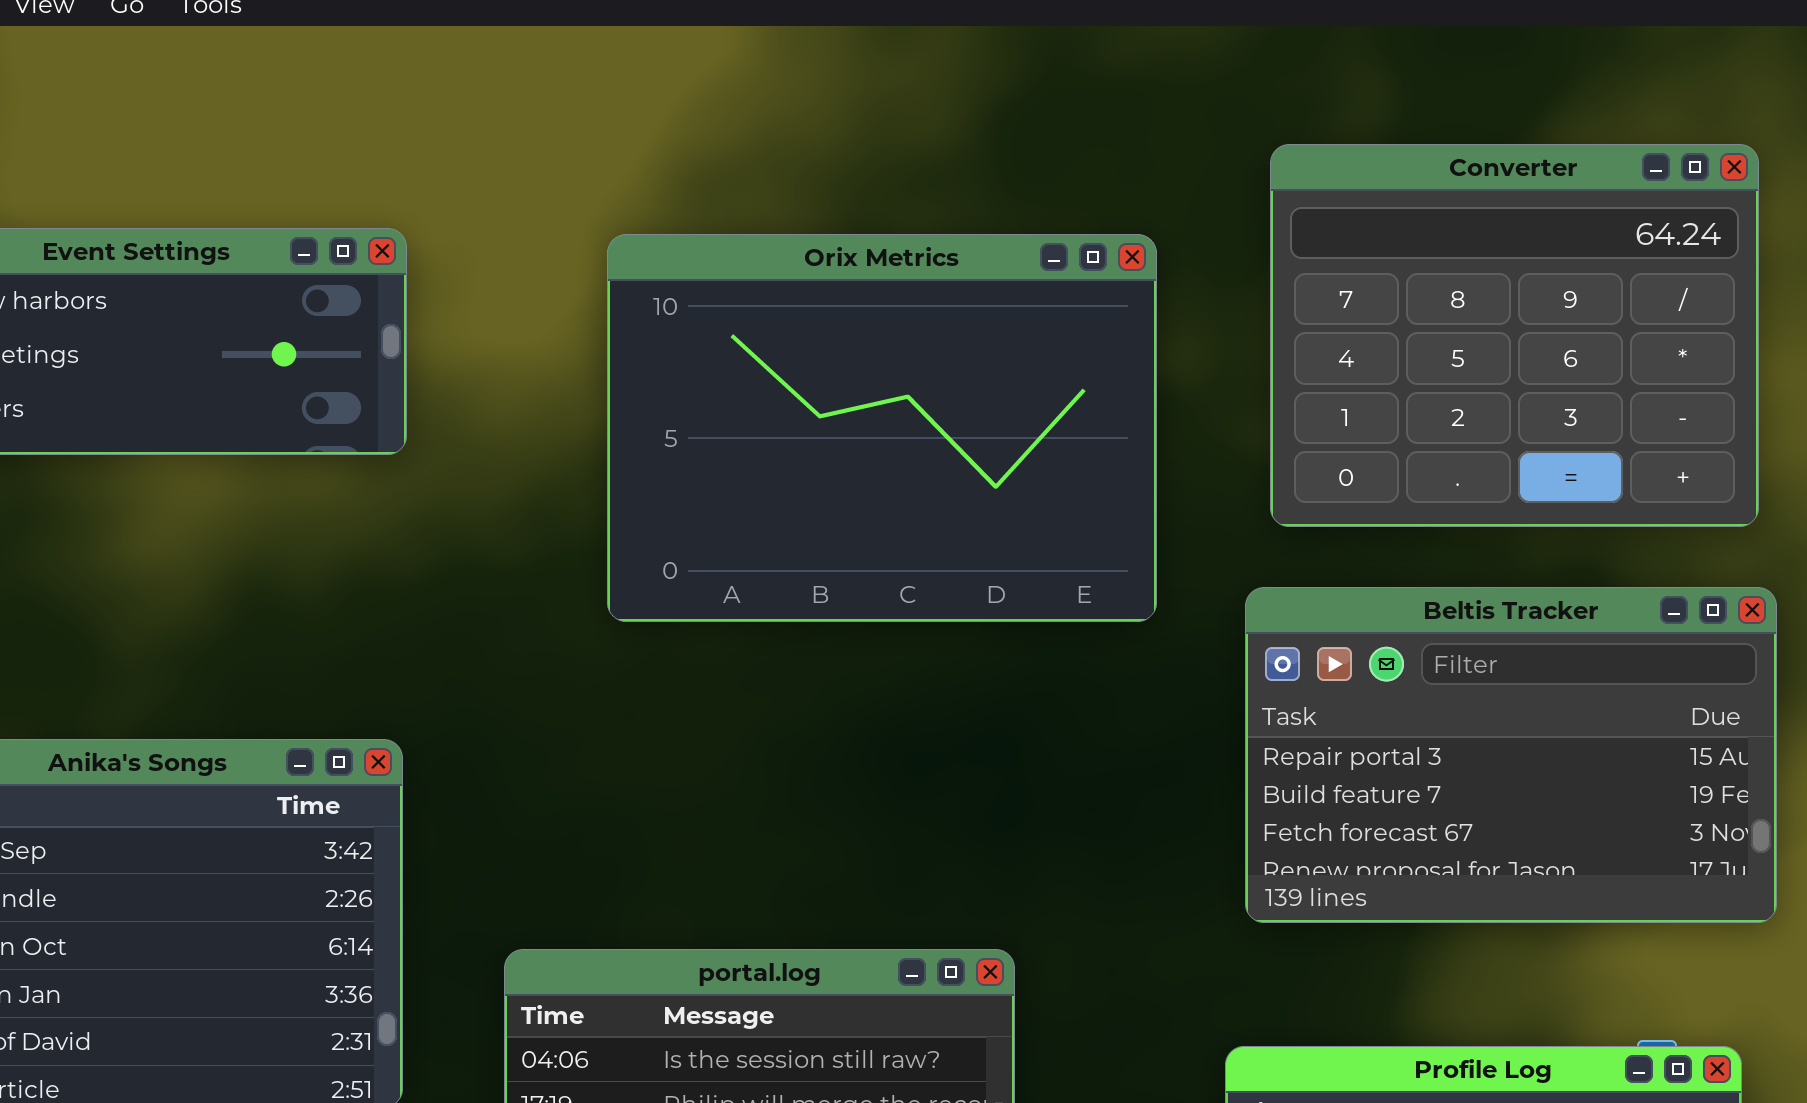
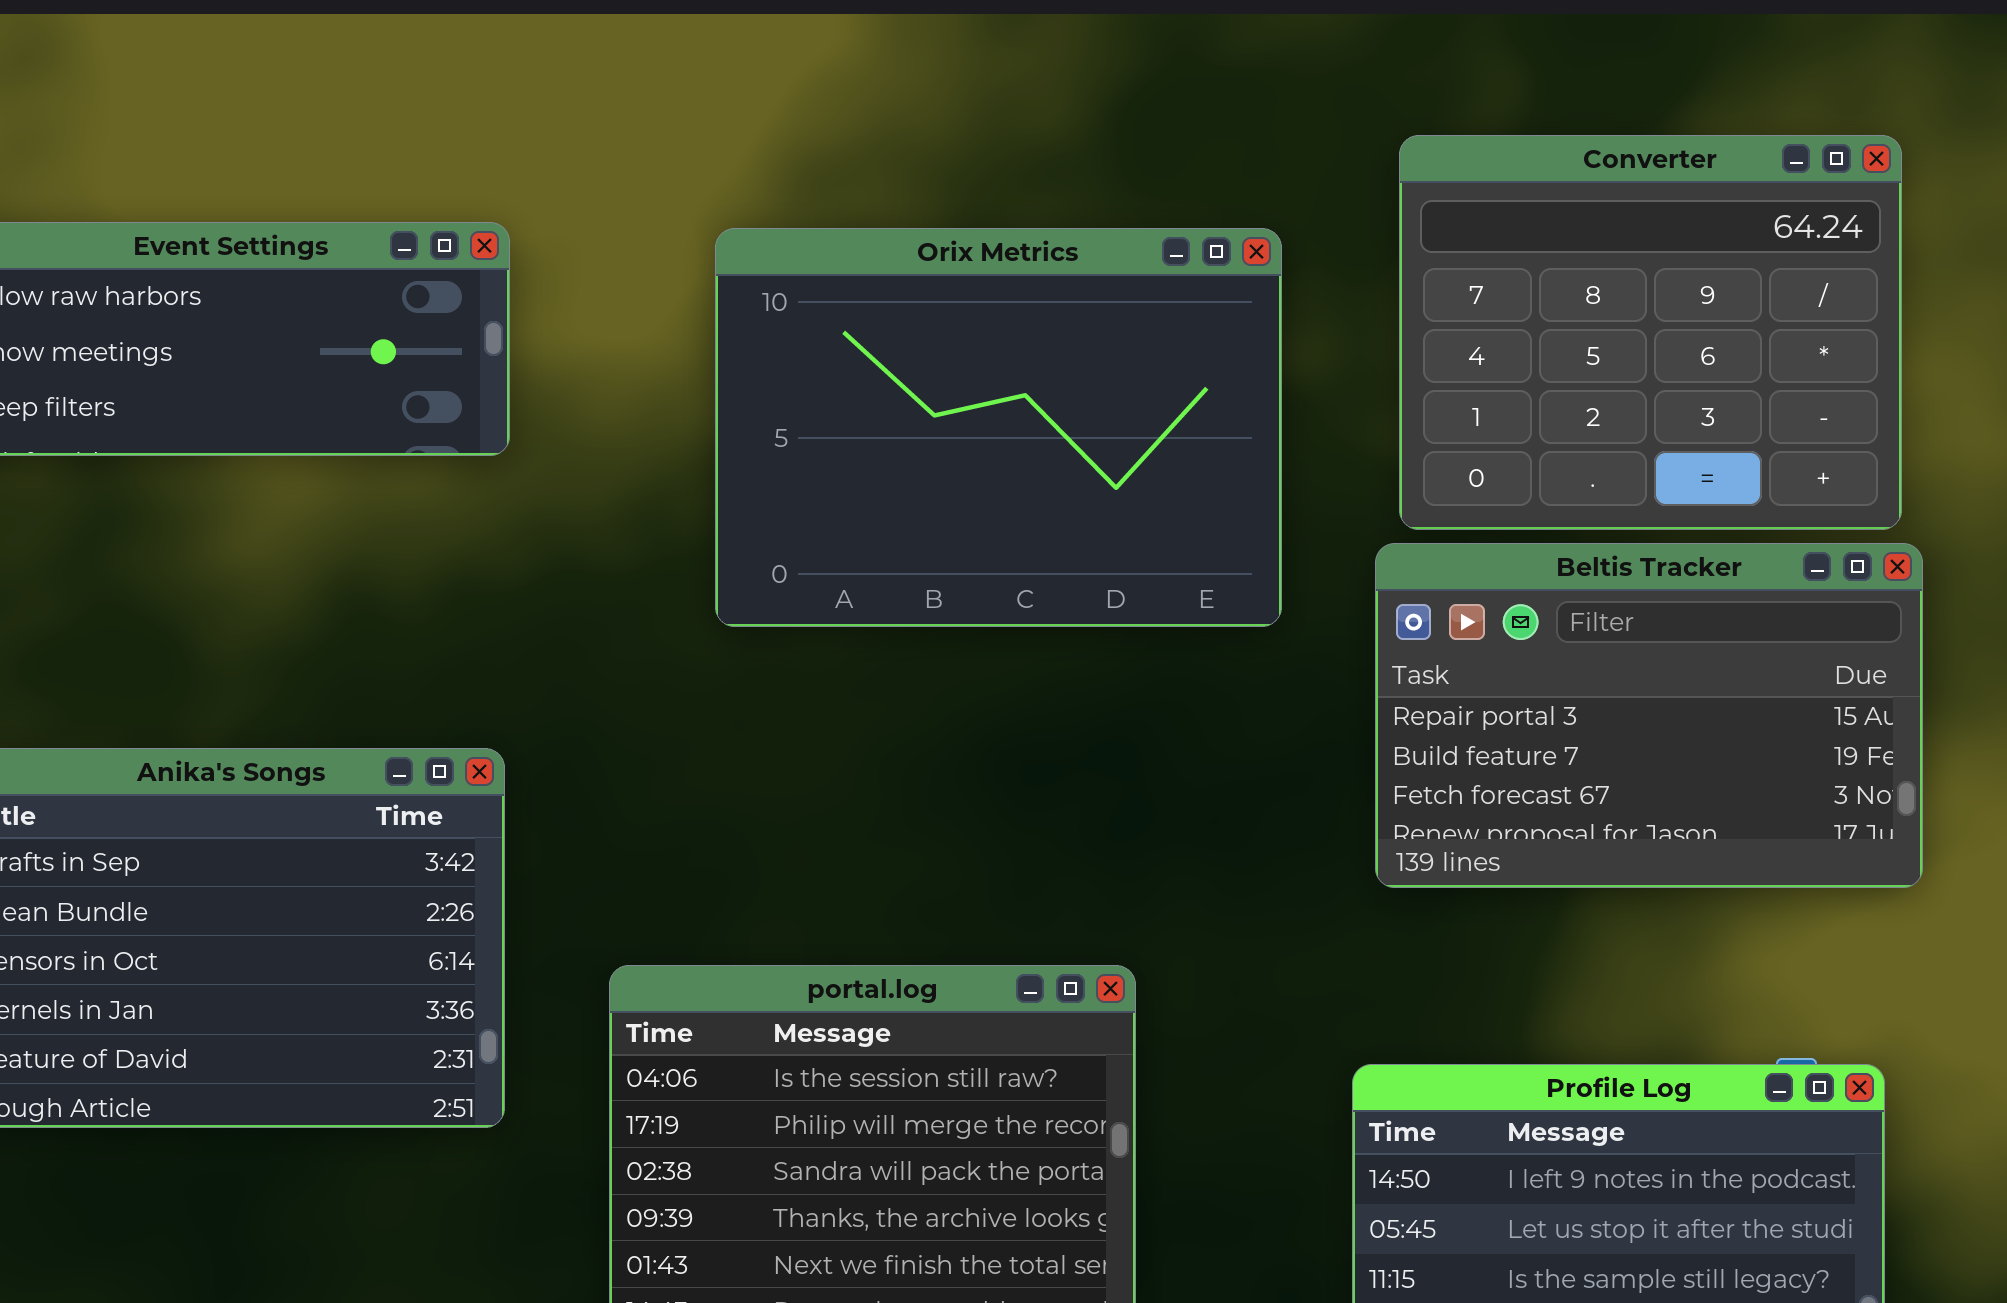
Beltis Tracker: [1245,587,1777,923] -> [1375,543,1923,888], moved

